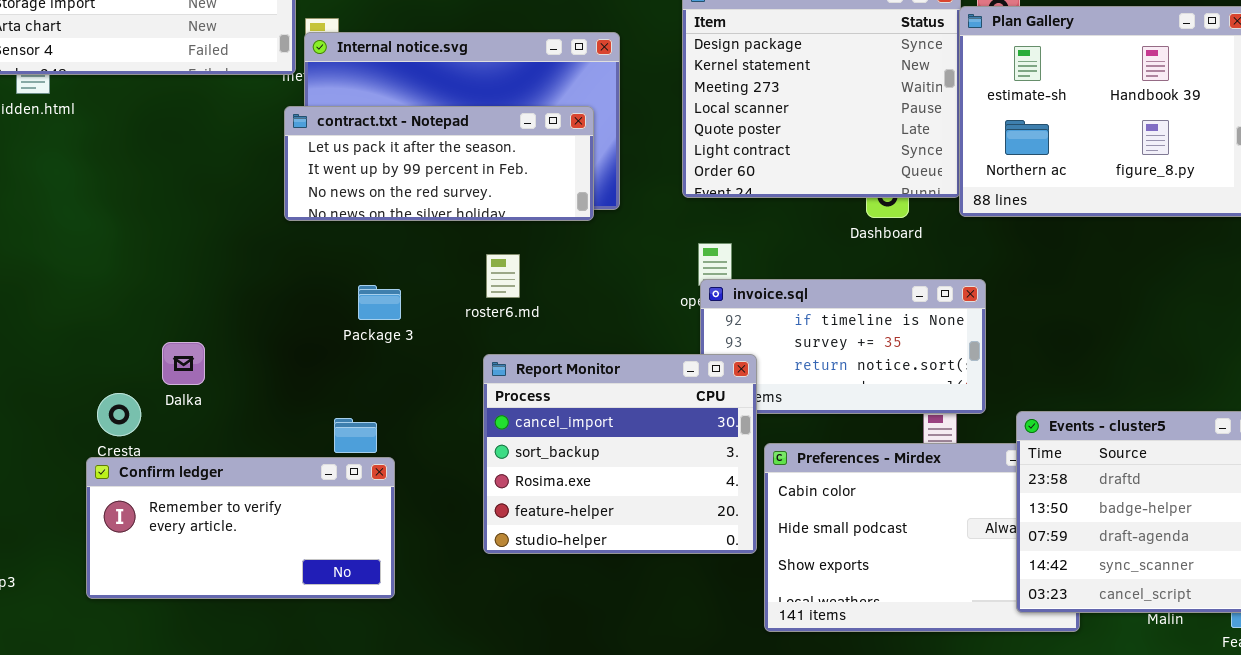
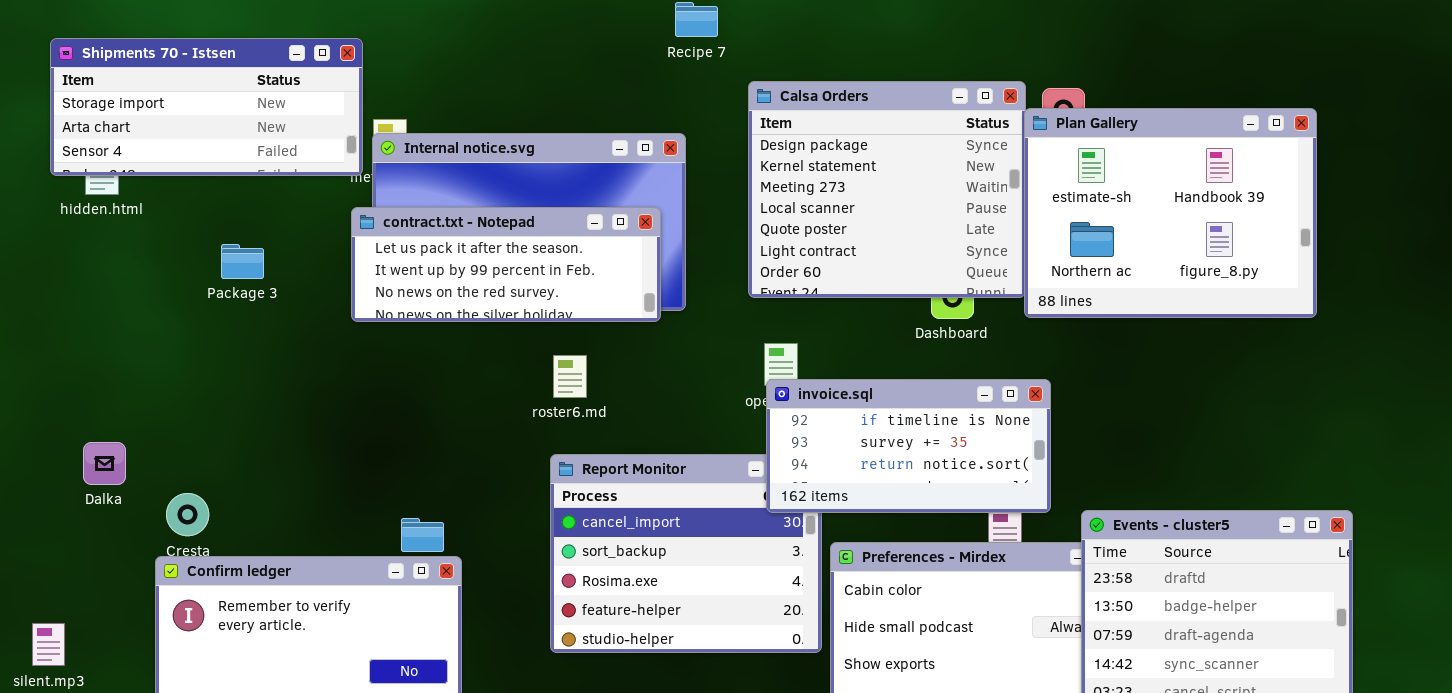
invoice.sql: [700,279,986,414] -> [766,379,1051,513], raised
Package 3: [358,285,401,320] -> [221,244,264,279], moved
Dalka: [162,342,205,385] -> [83,442,126,485], moved

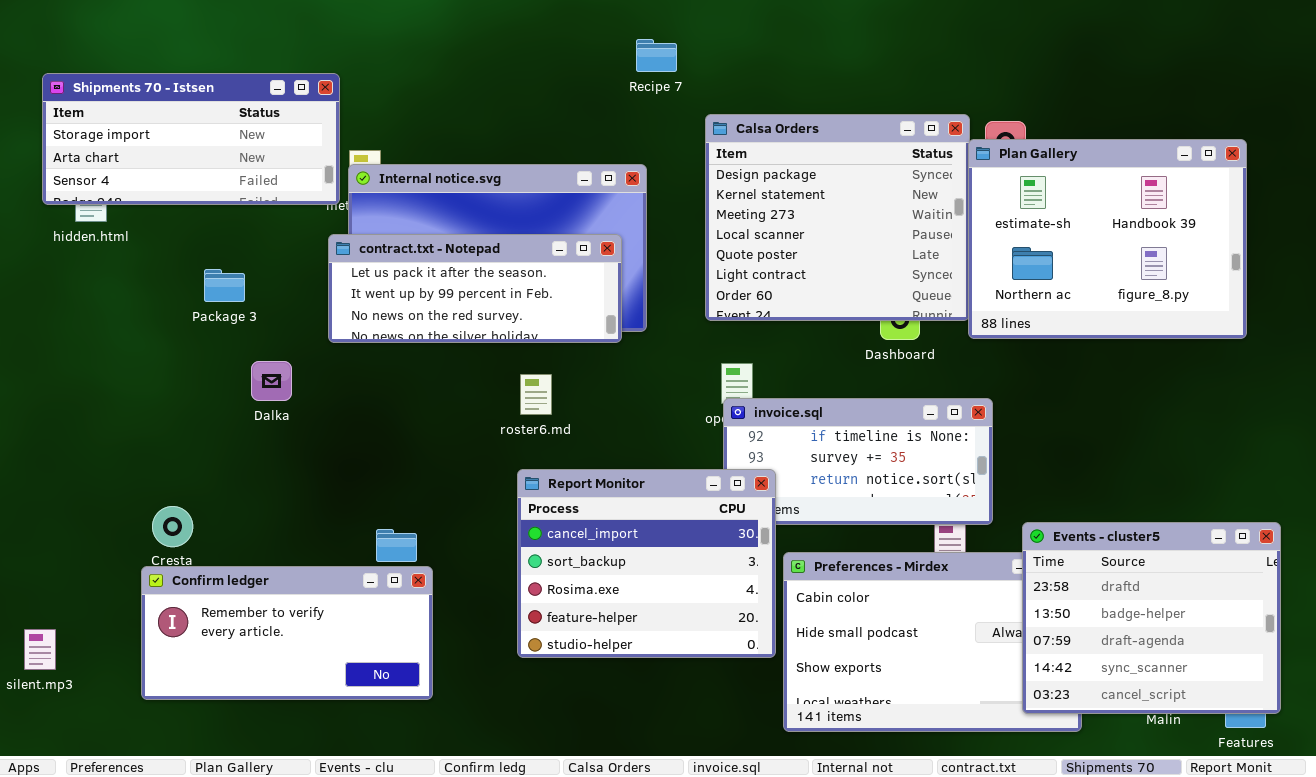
Dalka: [83,442,126,485] -> [251,361,292,401], moved
Report Monitor: [550,454,822,653] -> [517,469,776,658], raised

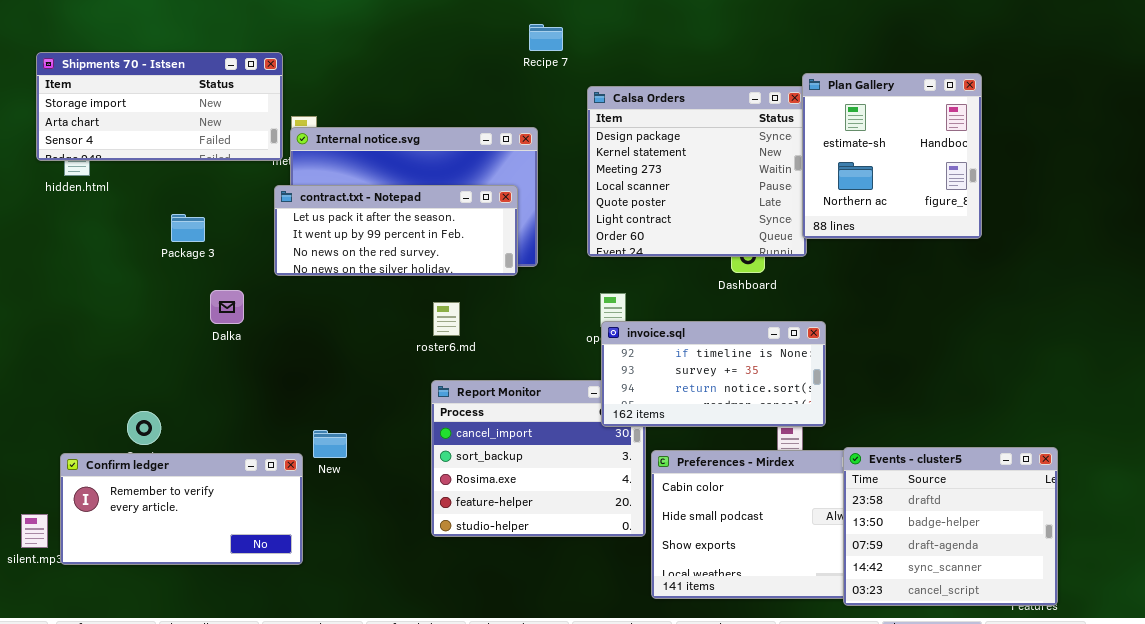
Plan Gallery: [968,139,1247,339] -> [802,73,982,239], moved, resized
invoice.sql: [723,398,993,525] -> [601,321,826,427], raised
Events - cluster5: [1022,522,1281,714] -> [843,447,1058,606], moved
Confirm ledger: [141,566,433,700] -> [60,453,303,565], moved

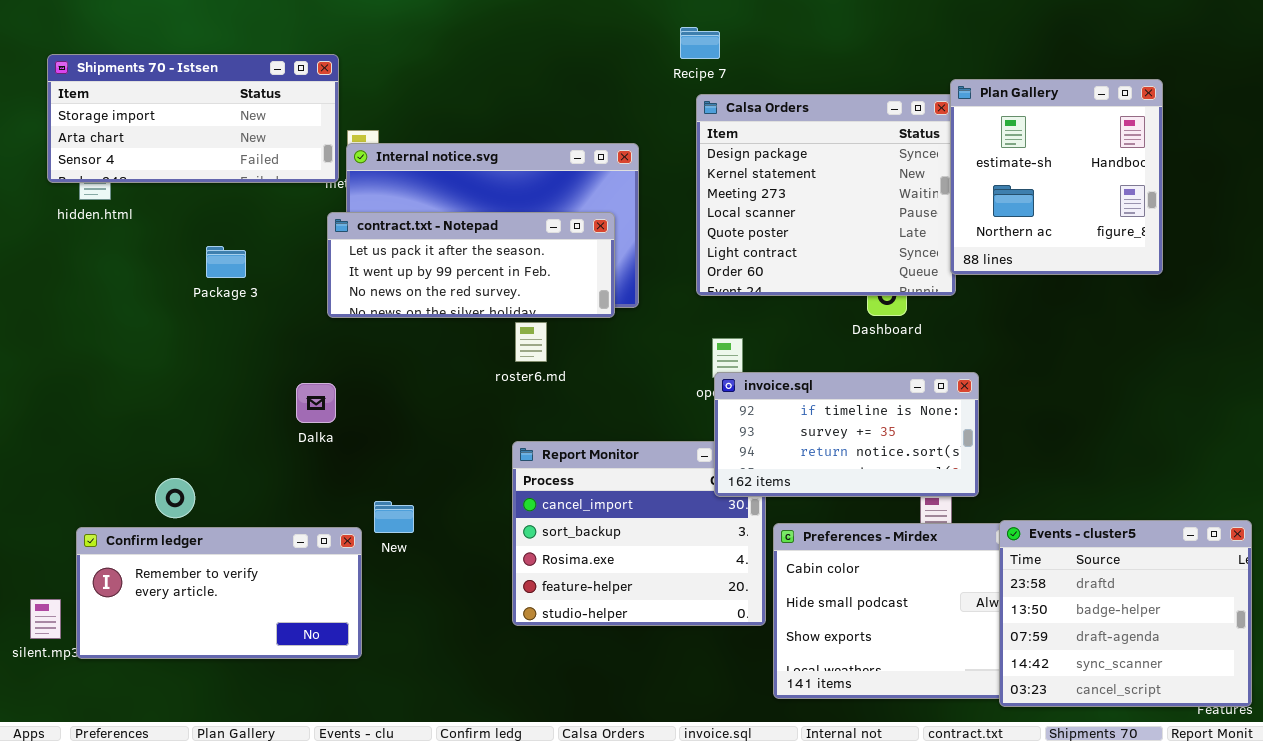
Recipe 7: [529,24,563,51] -> [680,27,720,59], moved
Dalka: [210,290,244,324] -> [296,383,336,423], moved
roster6.md: [433,302,460,336] -> [515,322,547,362], moved

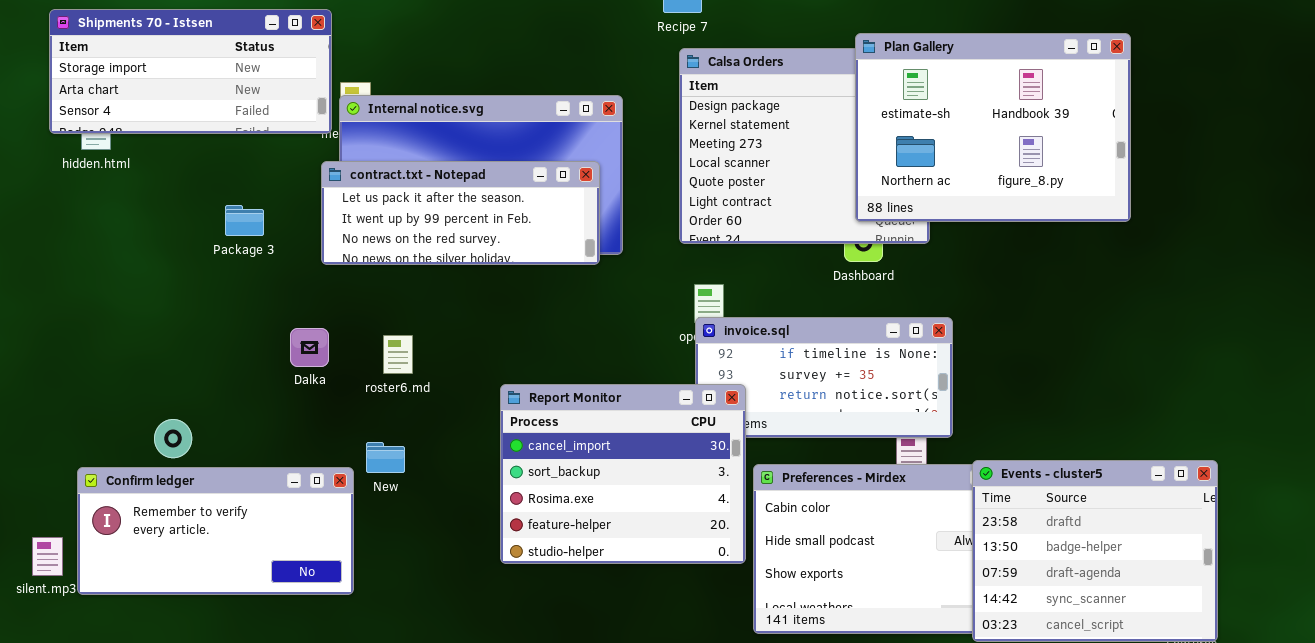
Plan Gallery: [950,79,1163,275] -> [855,33,1131,222], resized
Package 3: [206,246,246,278] -> [225,205,264,236], moved
roster6.md: [515,322,547,362] -> [383,335,413,374], moved
Report Monitor: [512,441,766,626] -> [500,384,746,564], raised

